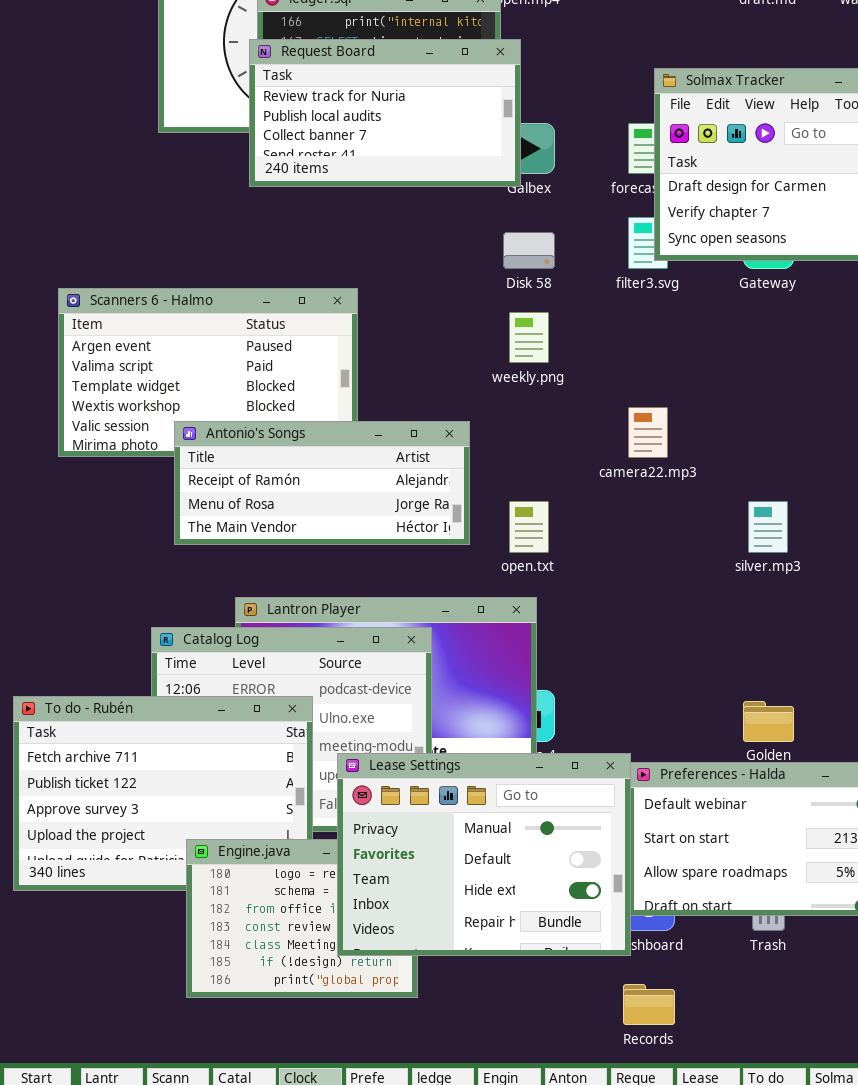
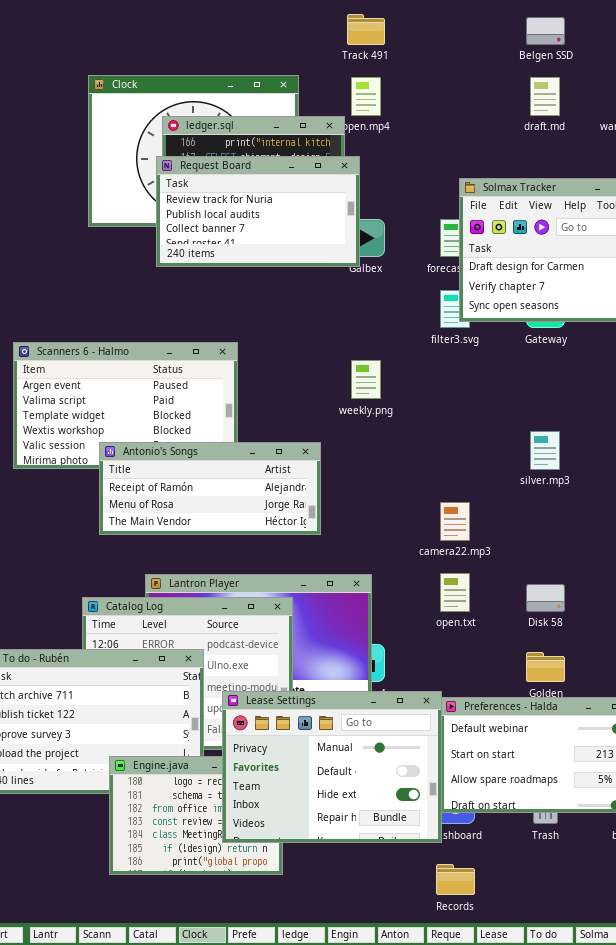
Disk 58: [503,232,555,269] -> [526,584,565,612], moved
camera22.mp3: [628,407,668,458] -> [440,502,470,541], moved
open.txt: [509,501,549,553] -> [440,573,470,612], moved
silver.mp3: [748,501,788,553] -> [530,431,560,470], moved

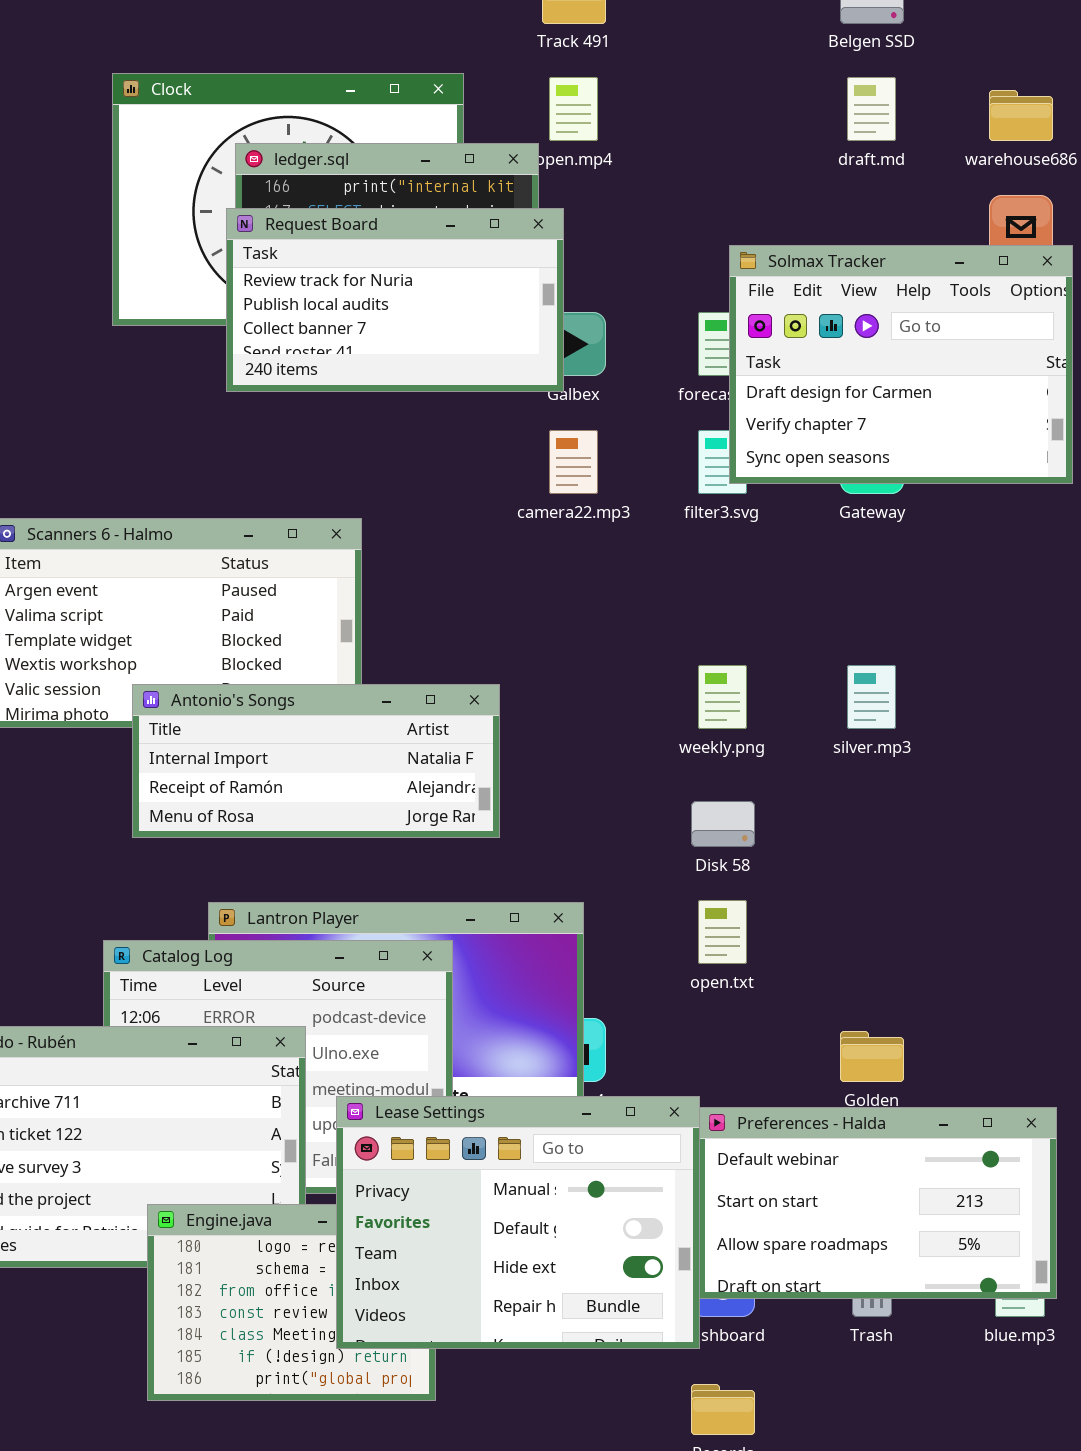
weekly.png: [351,360,381,399] -> [698,665,747,729], moved
Antonio's Songs: [99,442,321,535] -> [132,684,500,838], scrolled up 1 row
camera22.mp3: [440,502,470,541] -> [549,430,598,494], moved
Disk 58: [526,584,565,612] -> [691,801,755,847], moved

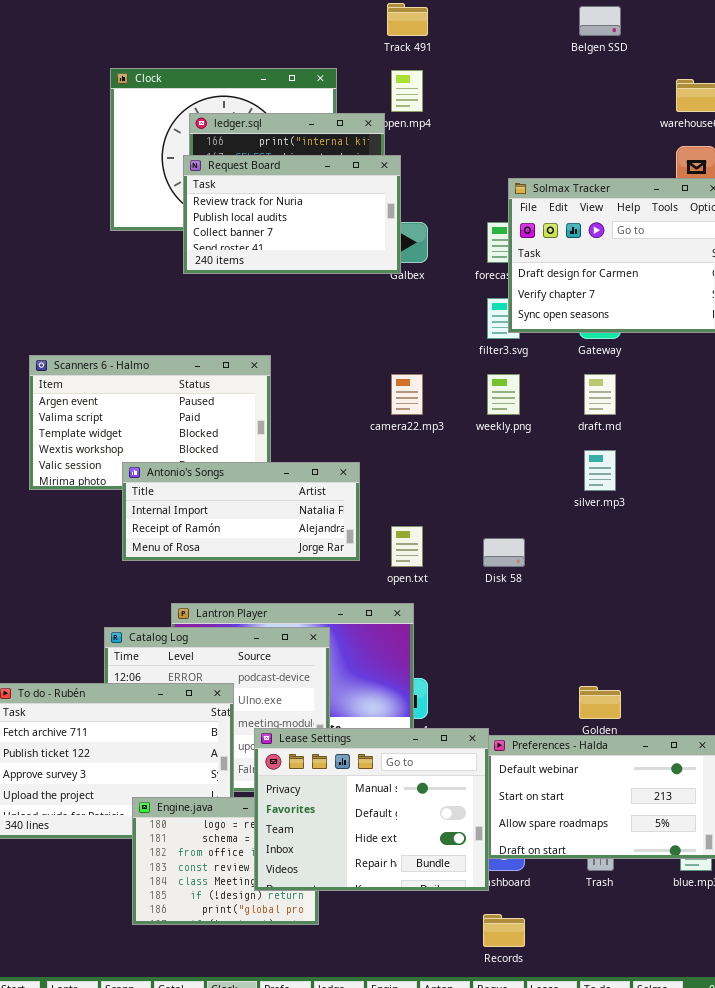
draft.md: [847,77,896,141] -> [584,374,616,415], moved
camera22.mp3: [549,430,598,494] -> [391,374,423,415], moved
weekly.png: [698,665,747,729] -> [487,374,520,415], moved
open.txt: [698,900,747,964] -> [391,526,423,567], moved

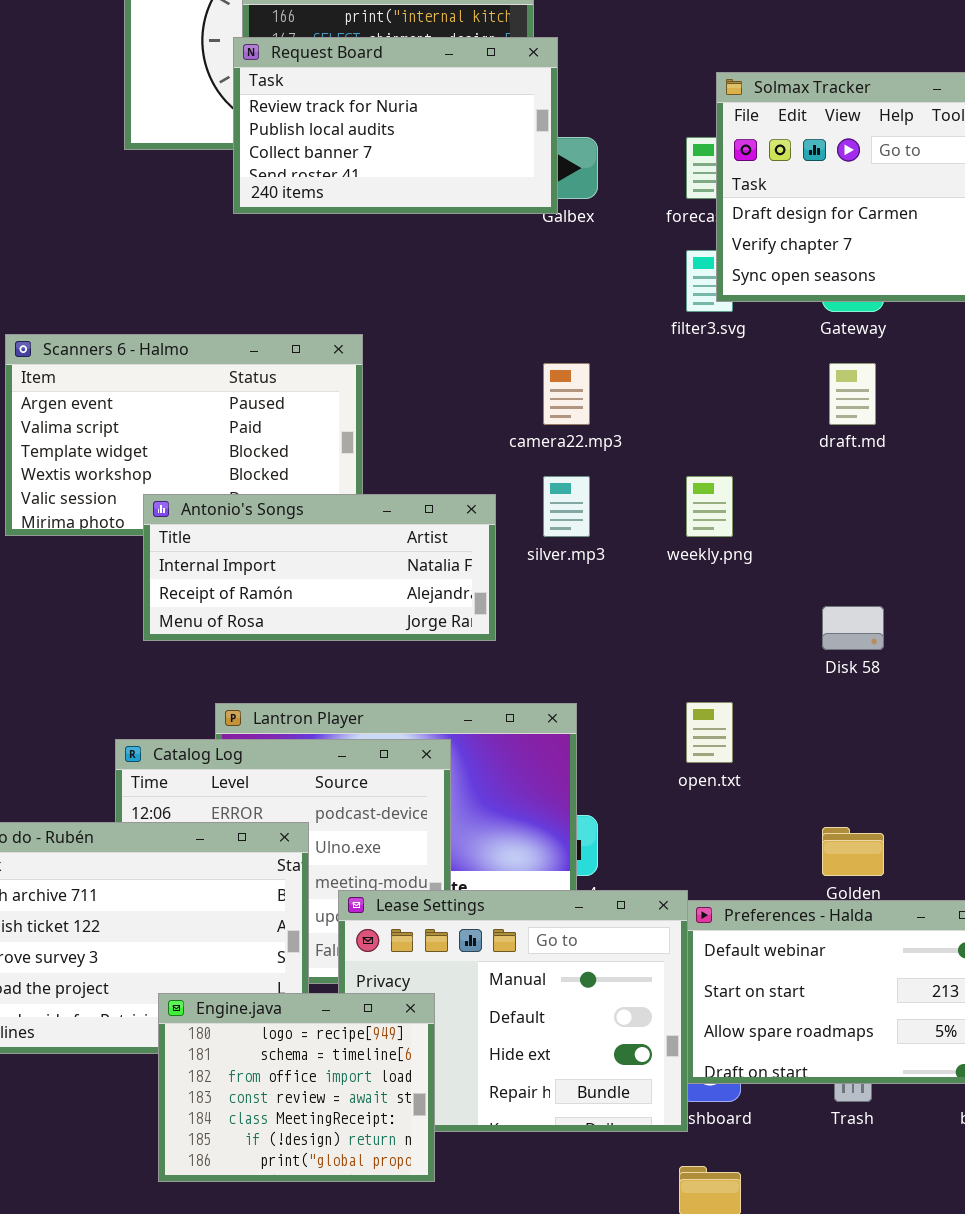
weekly.png: [487,374,520,415] -> [686,476,733,537], moved
silver.mp3: [584,450,616,491] -> [543,476,590,537], moved
open.txt: [391,526,423,567] -> [686,702,733,763], moved
Disk 58: [483,538,525,567] -> [822,606,884,650], moved
Engine.java: [132,797,319,925] -> [158,993,435,1182], raised

